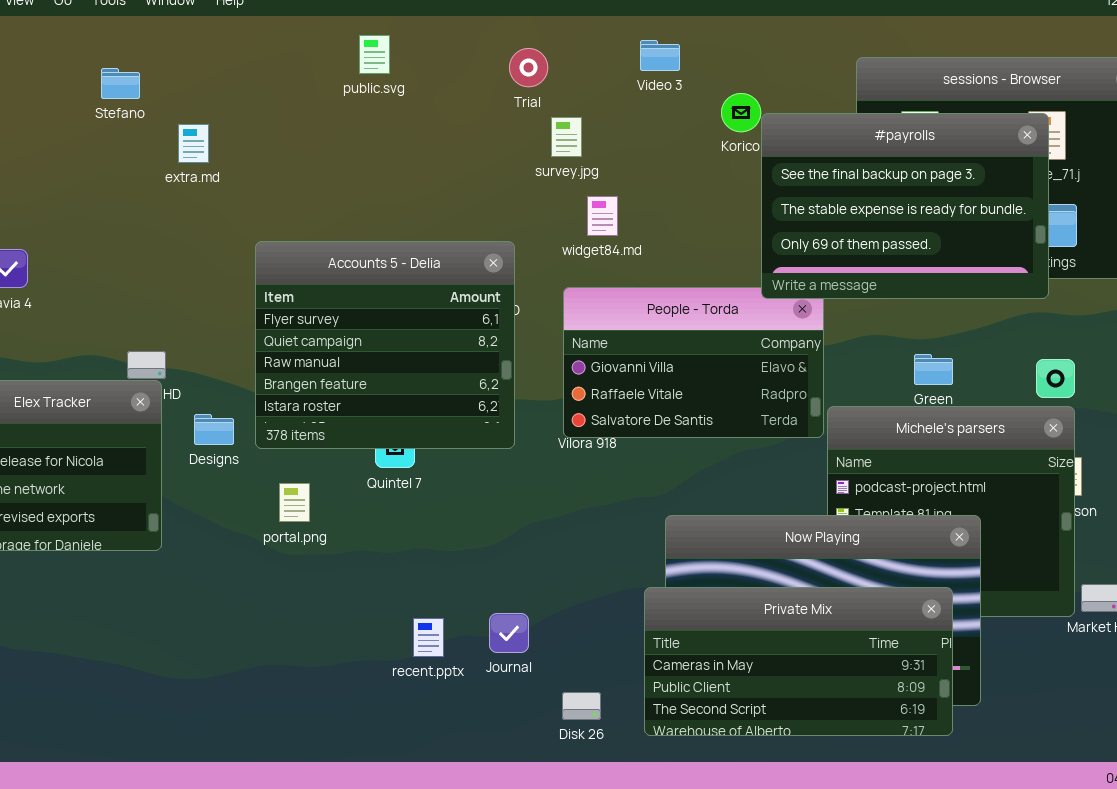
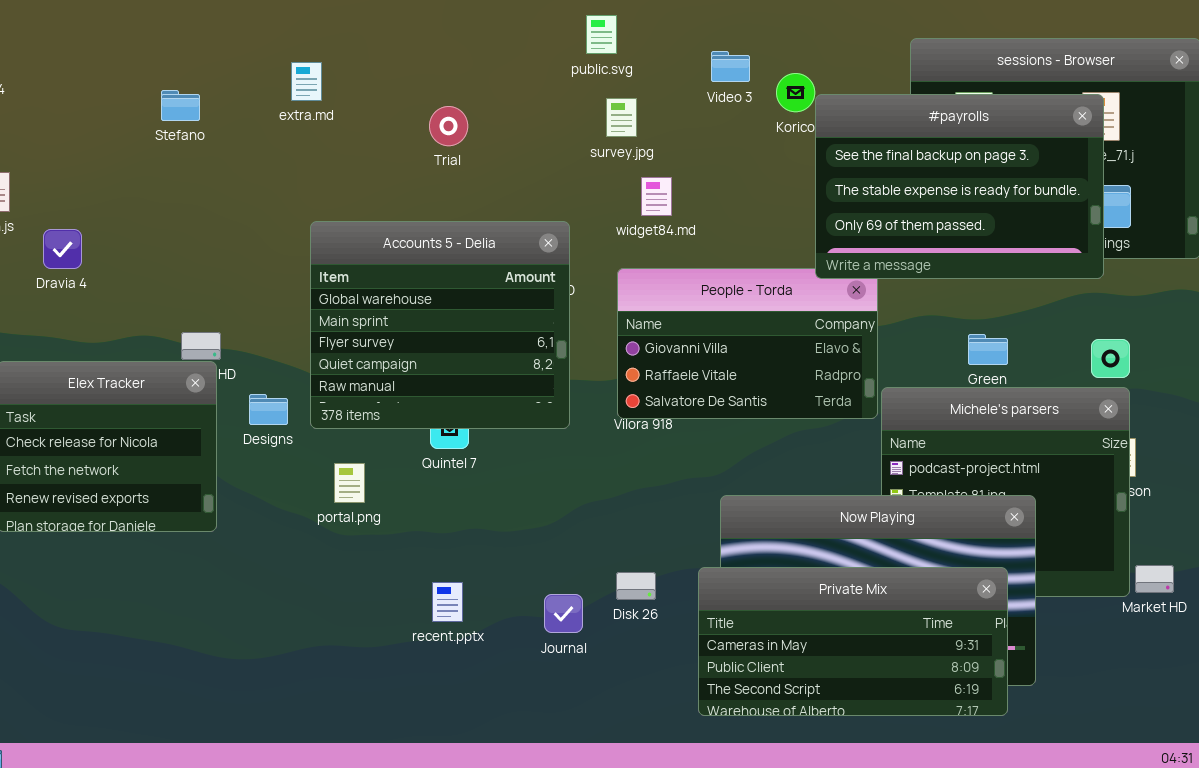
public.svg: [359,35,390,74] -> [586,15,617,54], moved
Video 3: [640,40,680,71] -> [711,51,750,82], moved
Trial: [509,48,548,87] -> [429,106,468,146], moved
Stefano: [101,68,140,99] -> [161,90,200,121], moved
extra.md: [178,124,209,163] -> [291,62,322,101], moved
Accounts 5 - Delia: [255,241,515,449] -> [310,221,570,429], scrolled up 2 rows
recent.pptx: [413,618,444,657] -> [432,582,463,622], moved
Disk 26: [562,692,601,720] -> [616,572,656,600], moved

